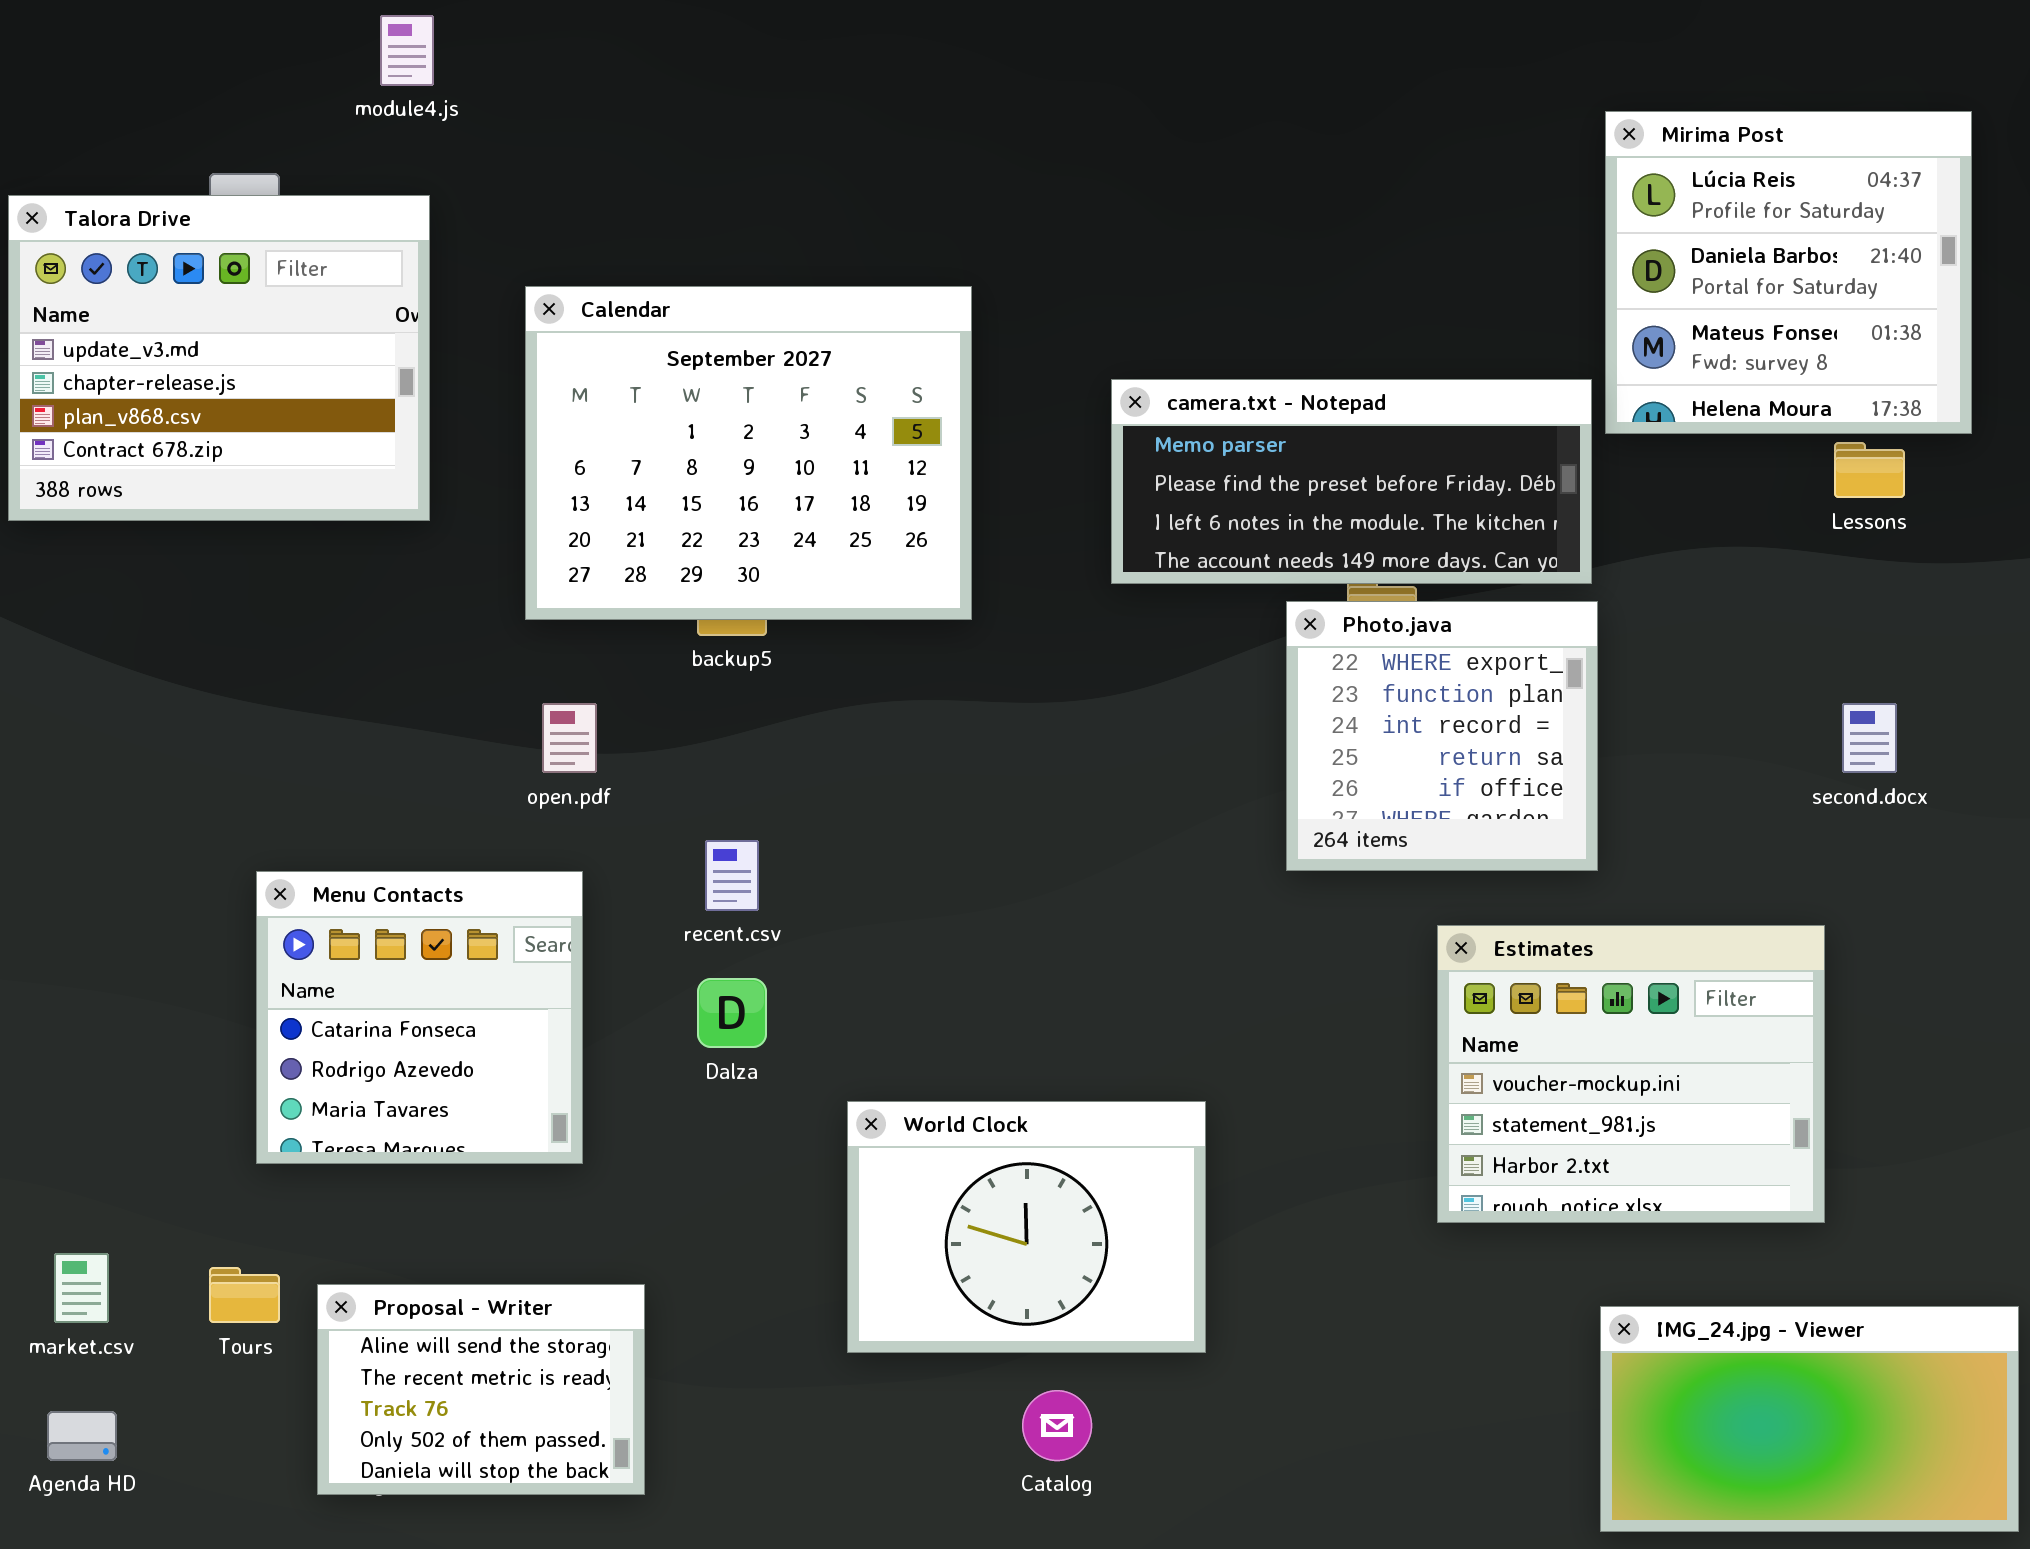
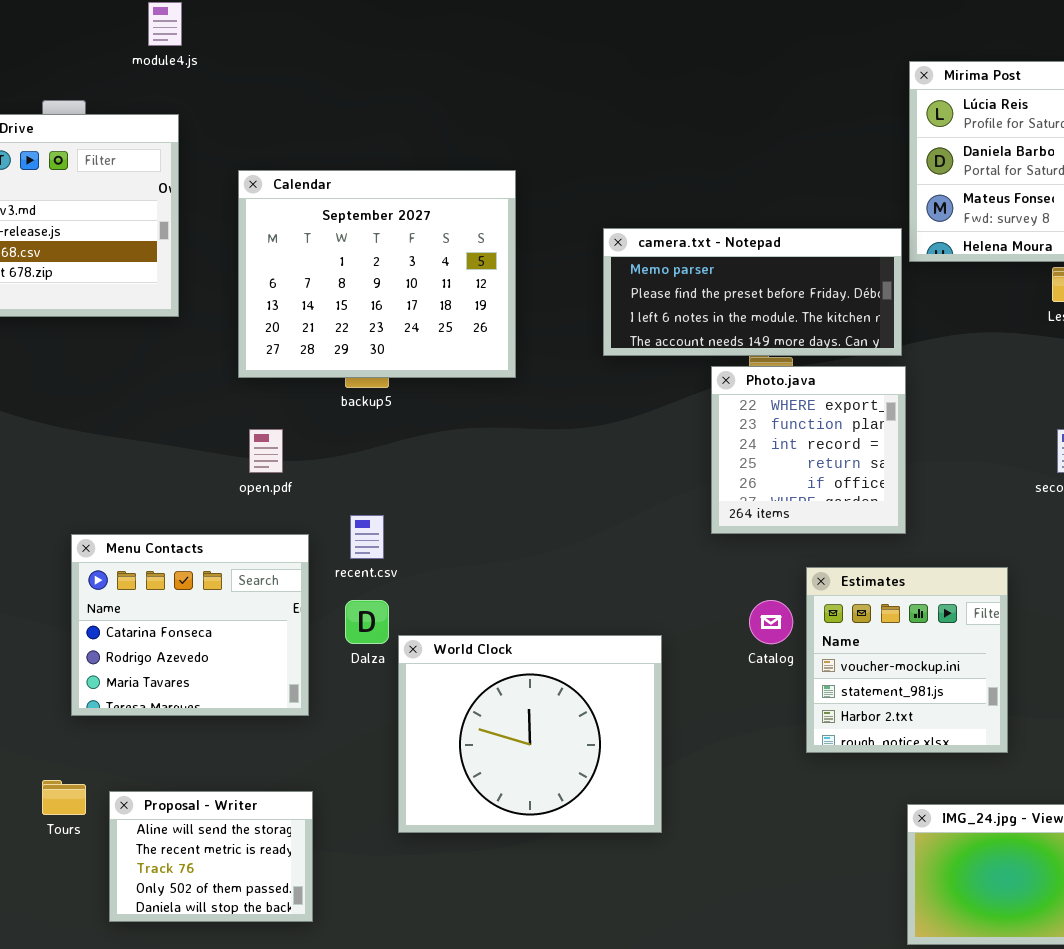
Menu Contacts: [256,871,583,1164] -> [71,534,309,716], resized
Estimates: [1437,925,1825,1223] -> [806,567,1008,753], resized
World Clock: [847,1101,1206,1353] -> [398,635,662,833], resized
Catalog: [1022,1390,1092,1461] -> [749,600,793,644], moved

